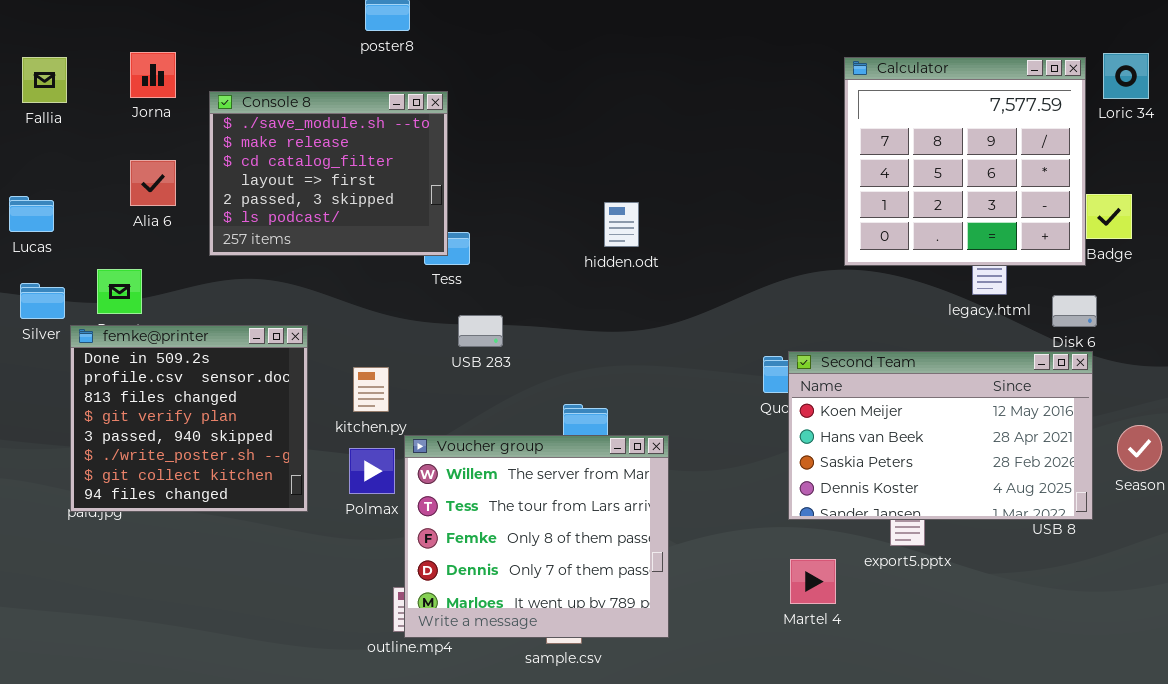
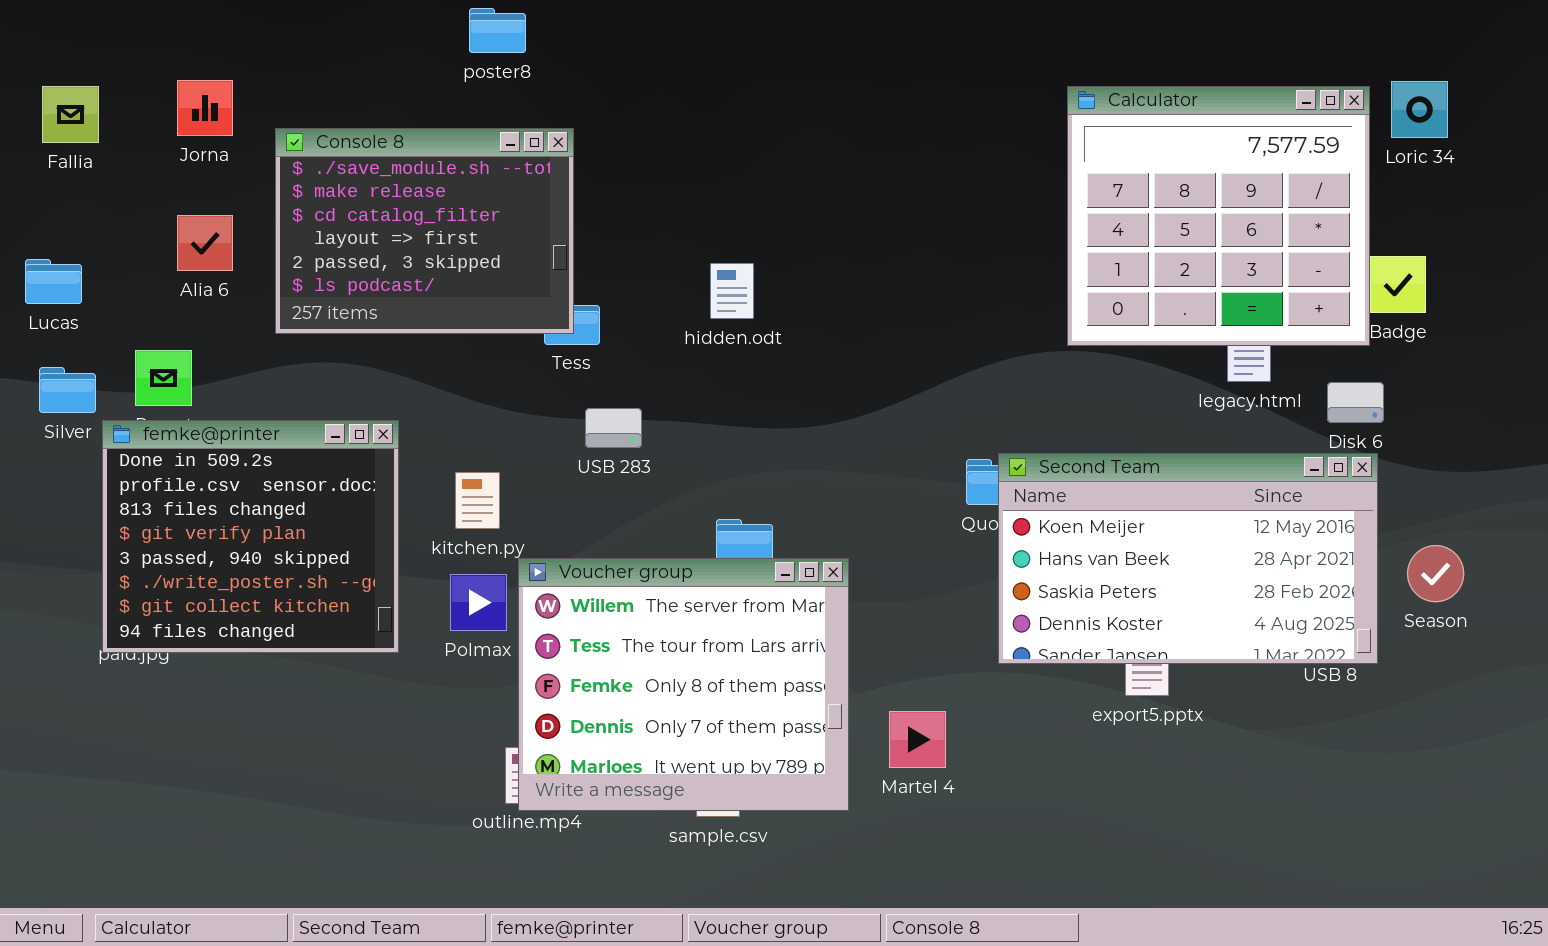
hidden.odt: [604,202,639,247] -> [710,263,754,319], moved
Martel 4: [790,559,836,604] -> [889,711,946,768], moved

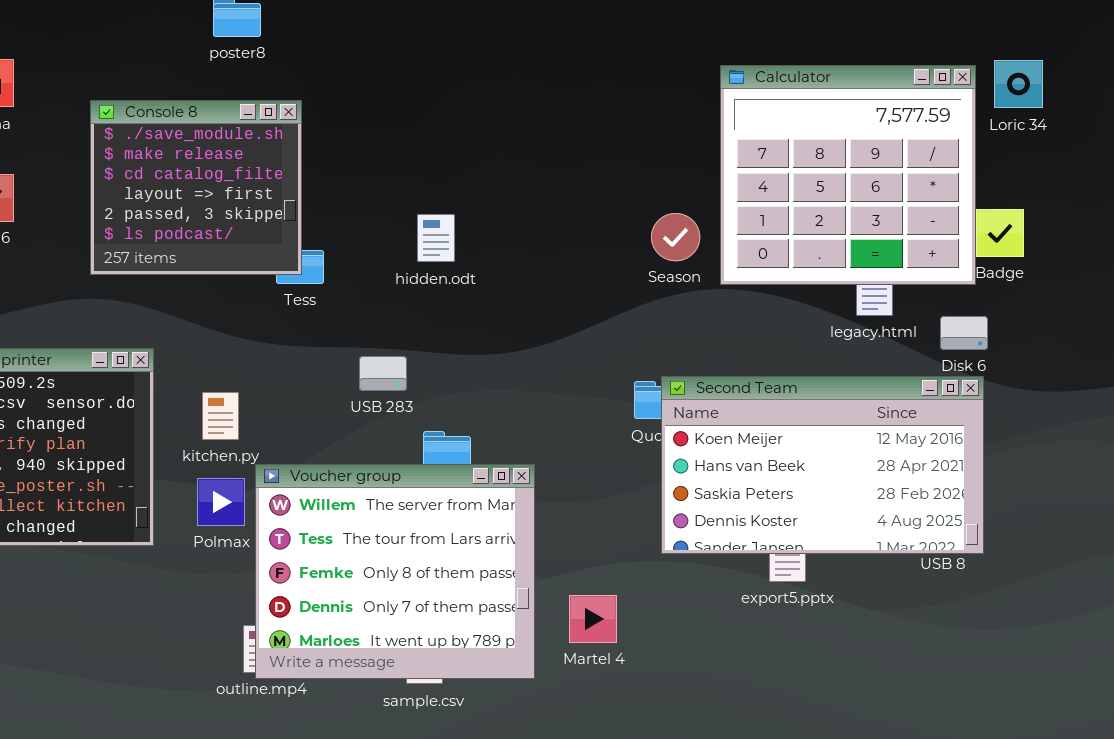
Console 8: [275,128,574,334] -> [90,100,302,275], resized
USB 283: [585,408,642,448] -> [359,356,407,391], moved
Season: [1407,545,1464,602] -> [651,213,700,261], moved

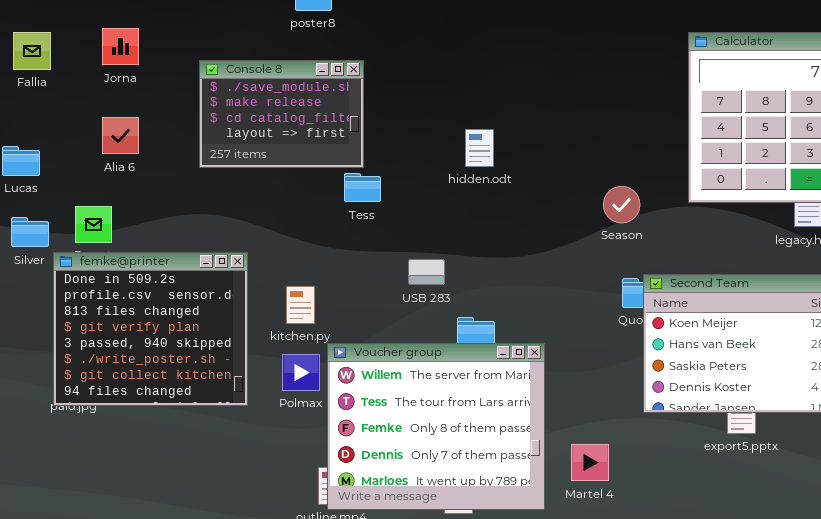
Console 8: [90,100,302,275] -> [199,60,364,168], resized
Season: [651,213,700,261] -> [603,186,640,223], moved
hidden.odt: [417,214,455,262] -> [465,129,494,167], moved

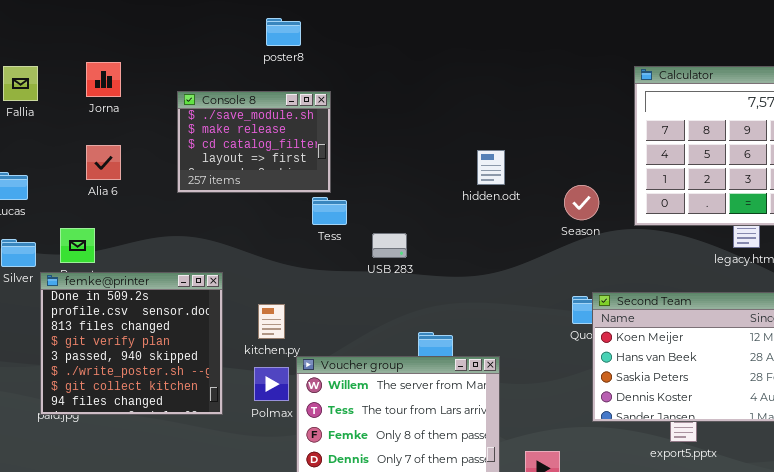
hidden.odt: [465,129,494,167] -> [477,150,505,185], moved
Season: [603,186,640,223] -> [564,185,599,220], moved
USB 283: [408,259,445,285] -> [372,233,407,258], moved

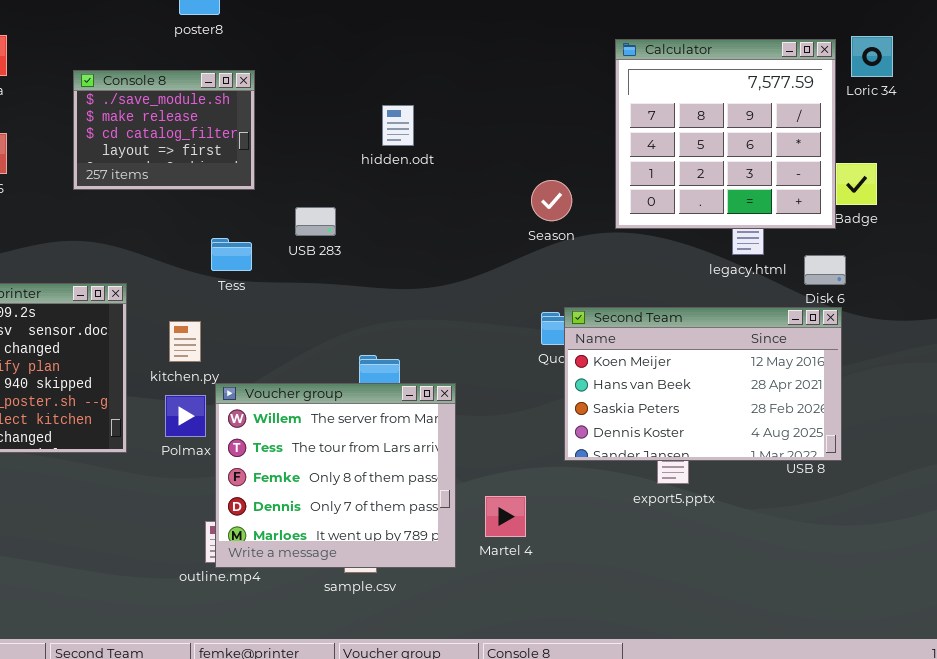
hidden.odt: [477,150,505,185] -> [382,105,414,146], moved
Tess: [312,197,347,225] -> [211,238,252,271], moved
USB 283: [372,233,407,258] -> [295,207,336,236], moved

